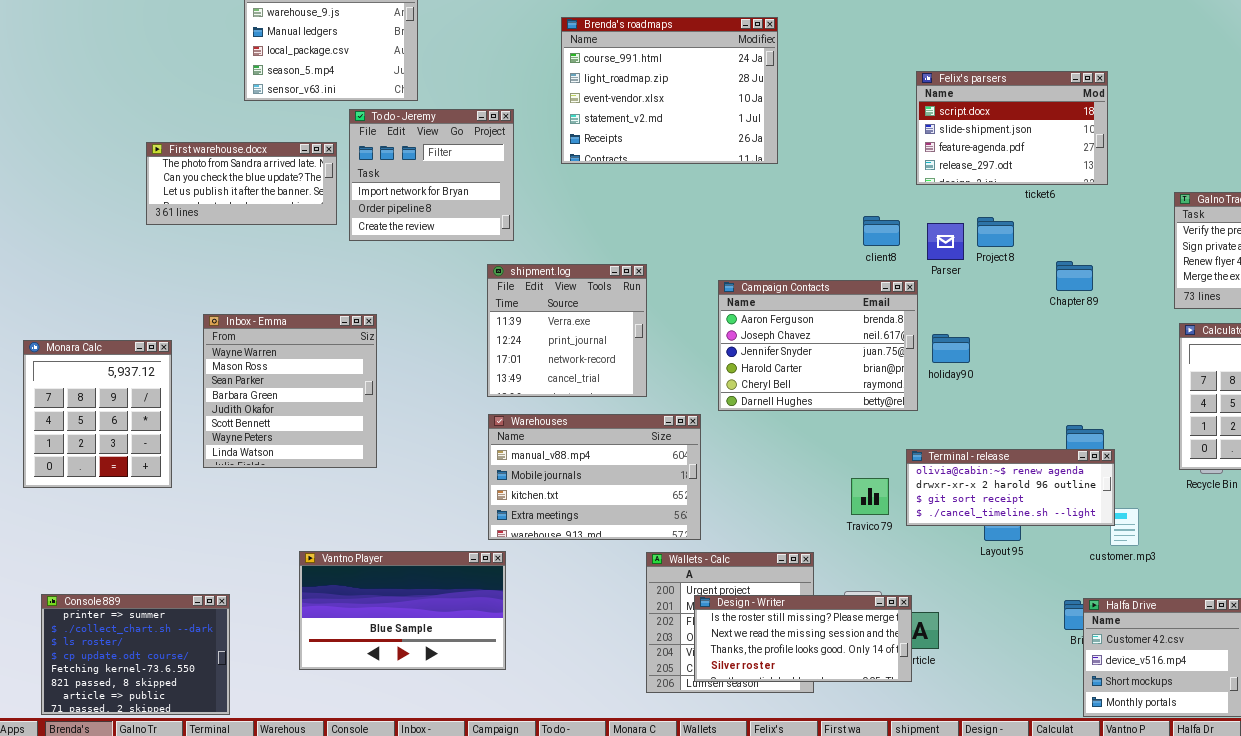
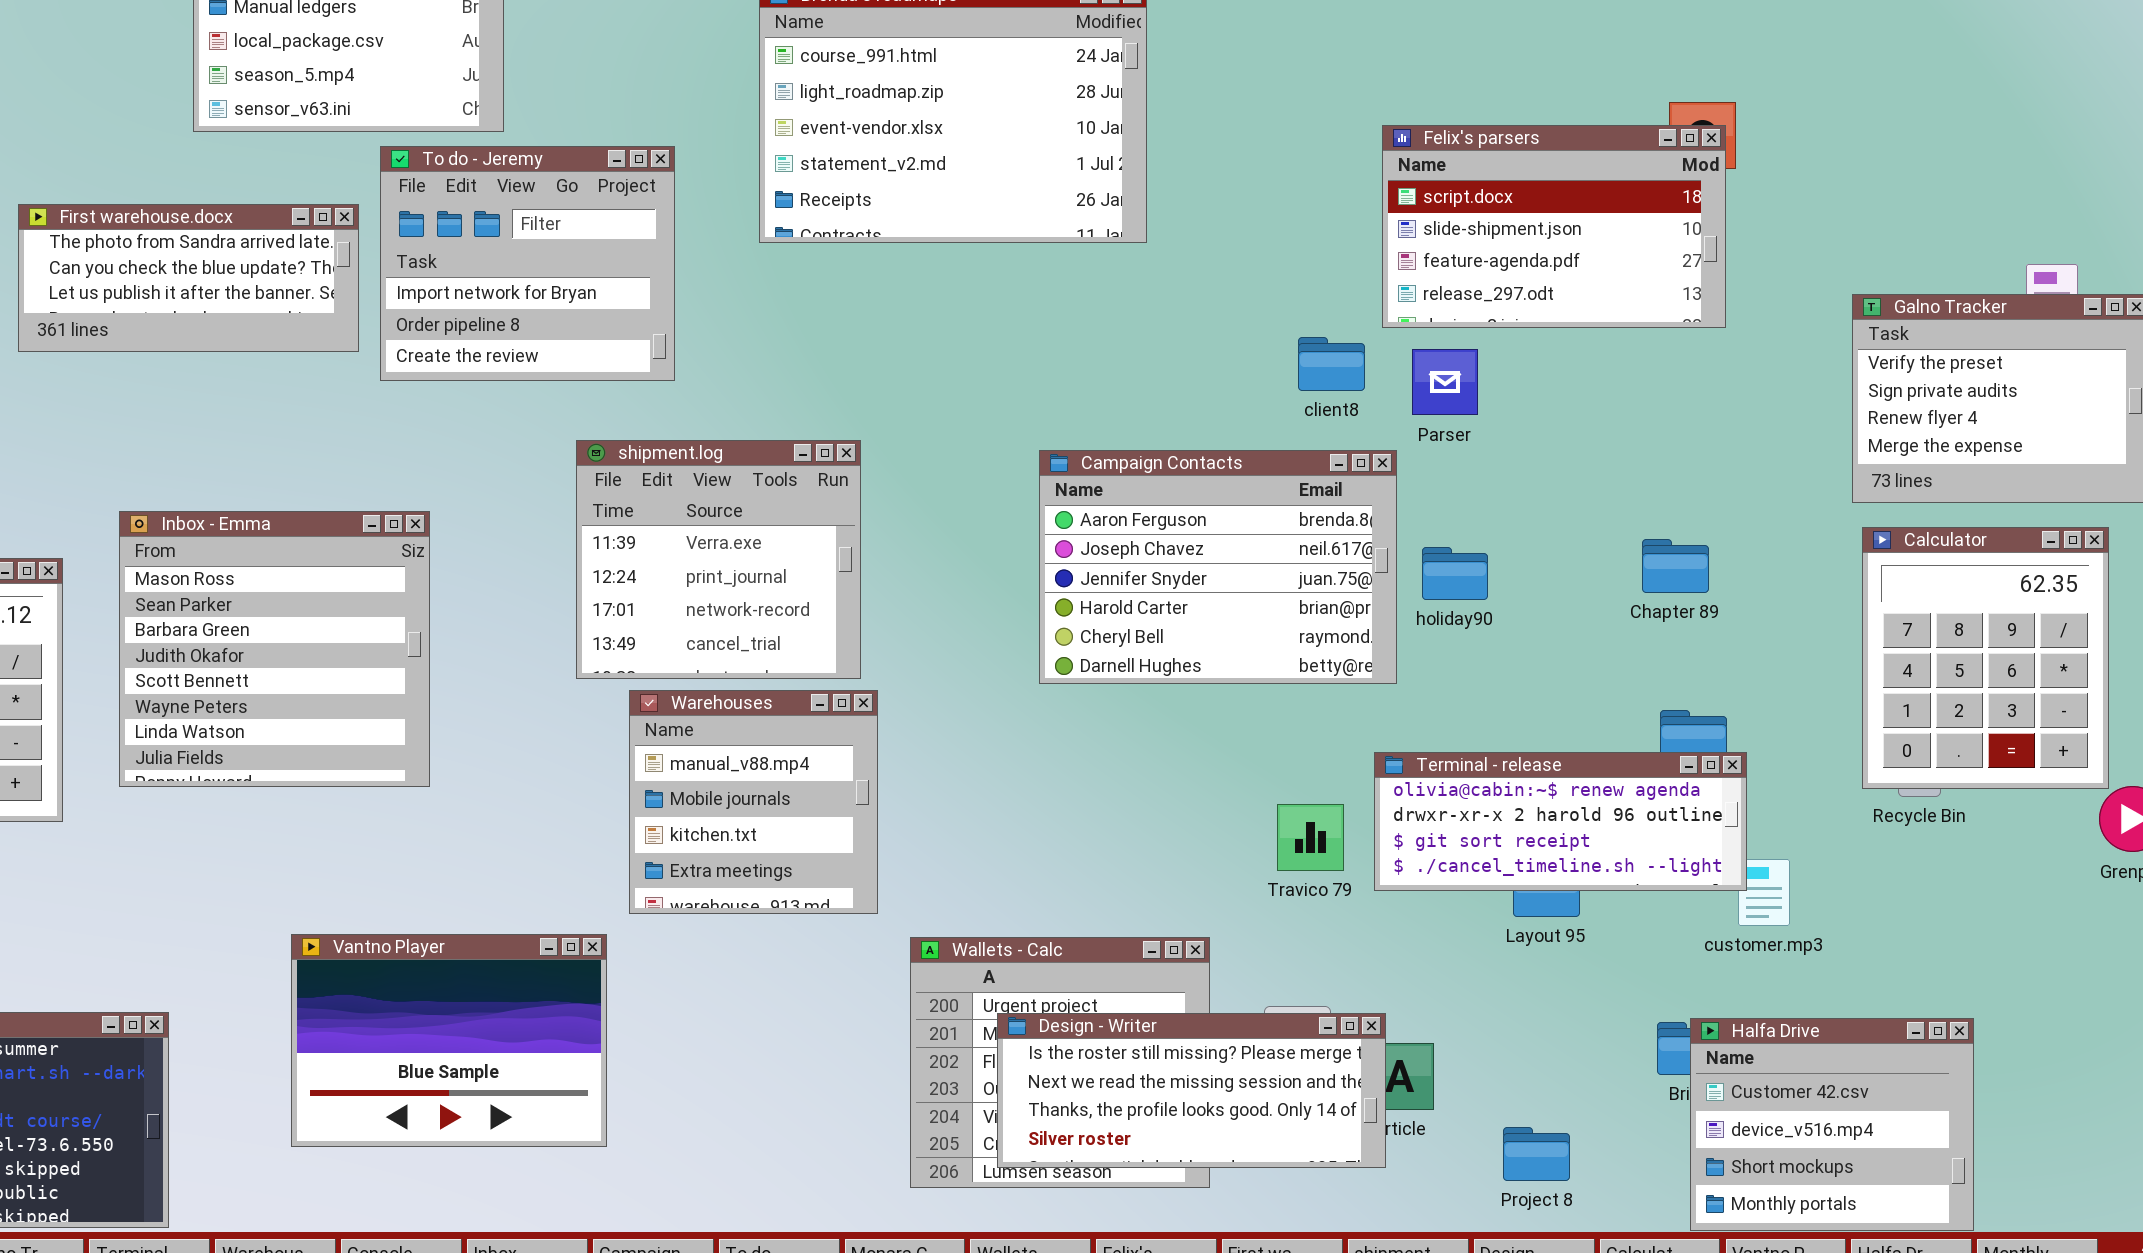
Felix's parsers: [916,71,1108,185] -> [1382,125,1726,328], moved
Project 8: [977,217,1014,247] -> [1503,1127,1570,1181], moved
Chapter 89: [1056,261,1093,291] -> [1642,539,1709,593], moved
shipment.log: [487,264,647,397] -> [576,440,861,679], moved
Inbox - Emma: [203,314,377,468] -> [119,511,430,787], scrolled down 1 row
Warehouses: [488,414,701,540] -> [629,690,878,914], resized
Vantno Player: [299,551,506,670] -> [291,934,607,1147], resized

